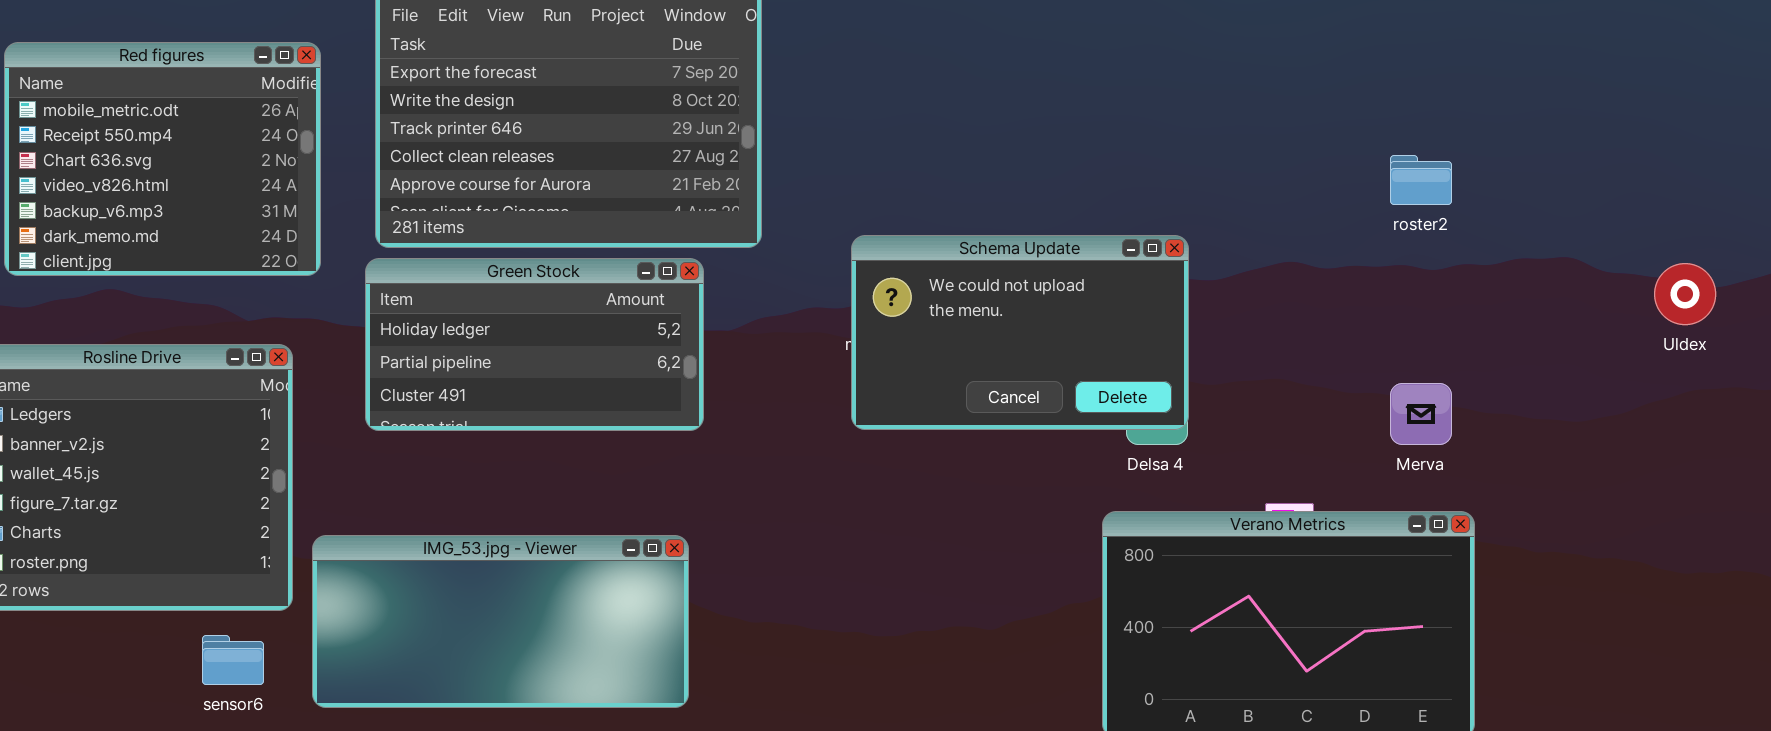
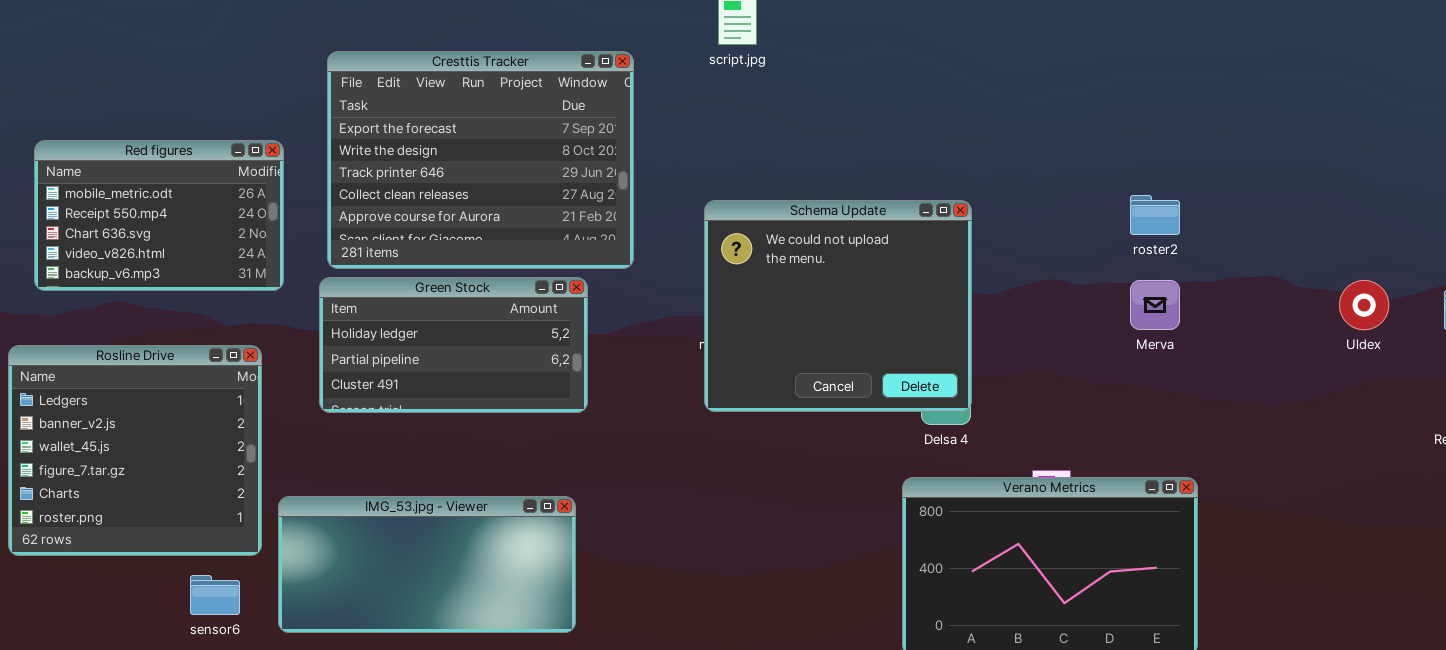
Red figures: [4,42,321,276] -> [34,140,284,291], resized
Schema Update: [851,235,1189,430] -> [704,200,972,412], resized
Merva: [1390,383,1452,445] -> [1130,280,1180,330], moved

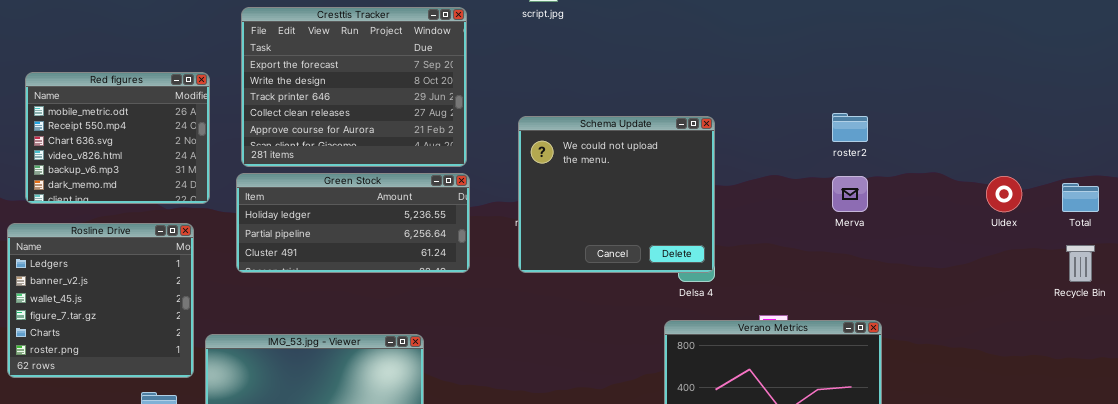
Red figures: [34,140,284,291] -> [25,72,210,204], resized
Green Stock: [319,277,588,413] -> [236,173,470,273], resized

